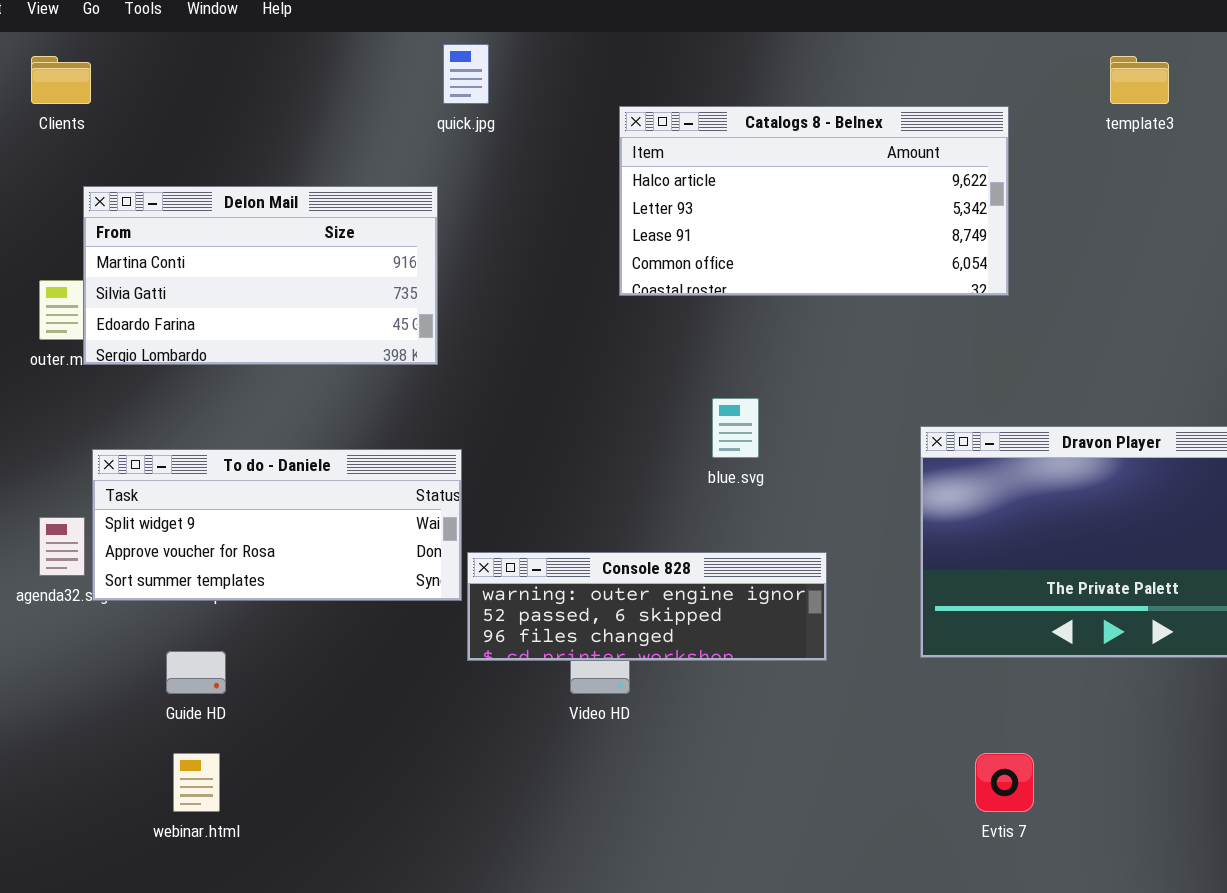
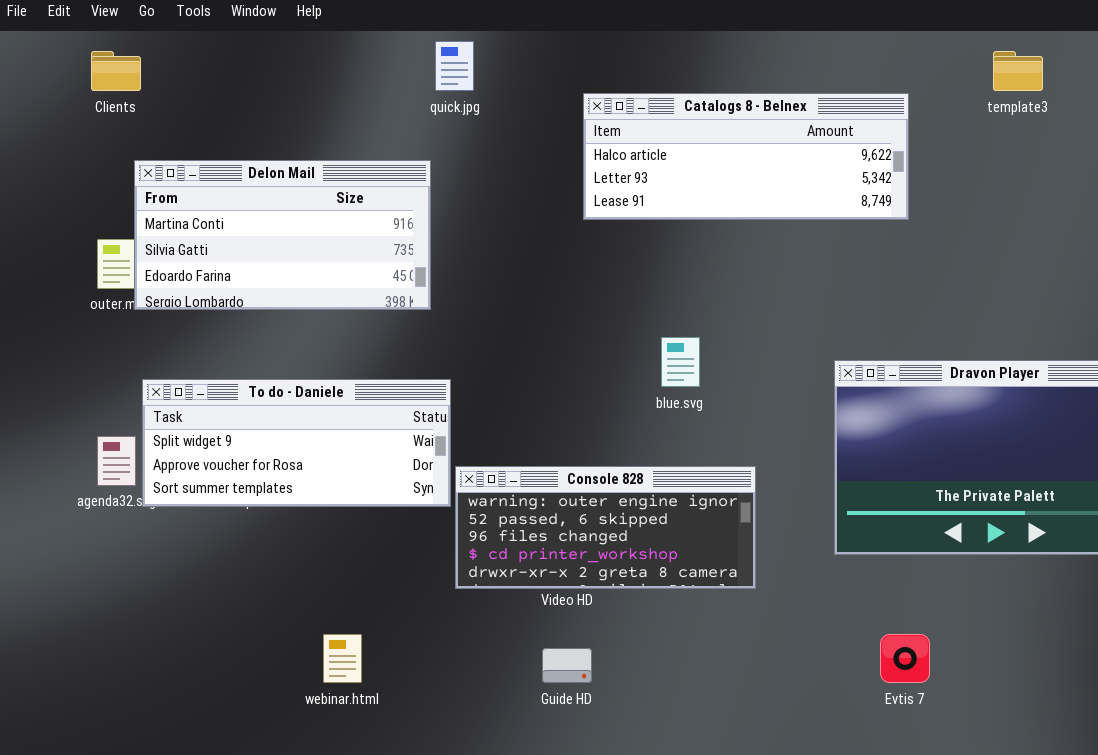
Catalogs 8 - Belnex: [619,106,1009,296] -> [583,93,909,220], resized
Console 828: [467,552,827,661] -> [455,466,756,589], resized
Guide HD: [166,651,226,694] -> [542,648,592,683], moved
webinar.html: [173,753,220,812] -> [323,634,362,683], moved

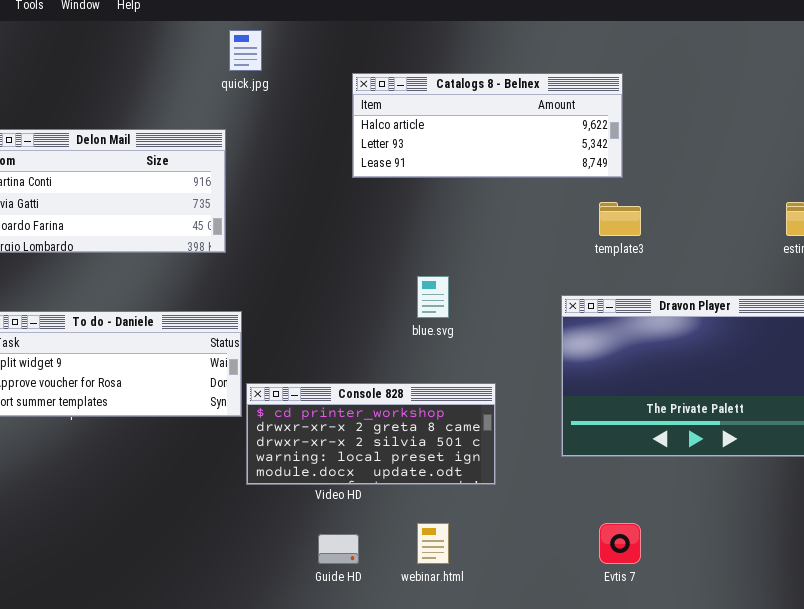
template3: [993,51,1043,91] -> [599,202,641,236], moved
Console 828: [455,466,756,589] -> [246,383,496,485], scrolled down 3 rows
webinar.html: [323,634,362,683] -> [417,523,449,564], moved

